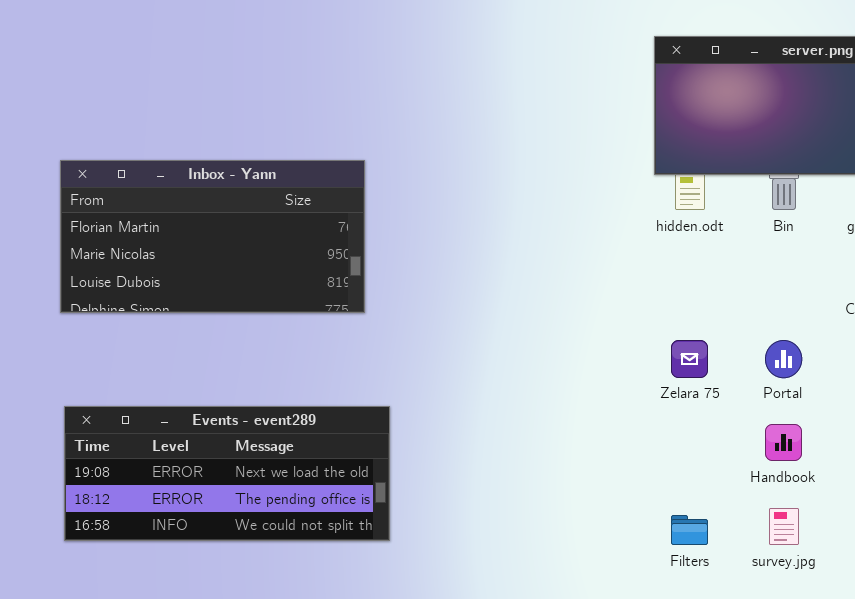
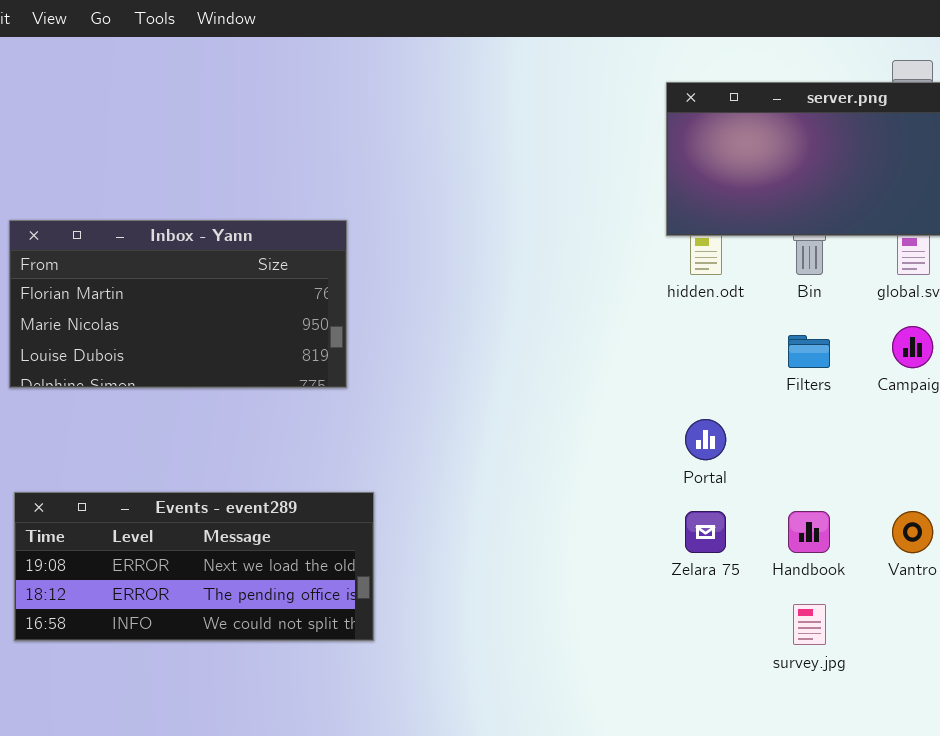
Zelara 75: [671,340,708,378] -> [685,511,726,553], moved
Portal: [765,340,802,378] -> [685,419,726,460], moved
Filters: [671,515,708,545] -> [788,335,830,368], moved

